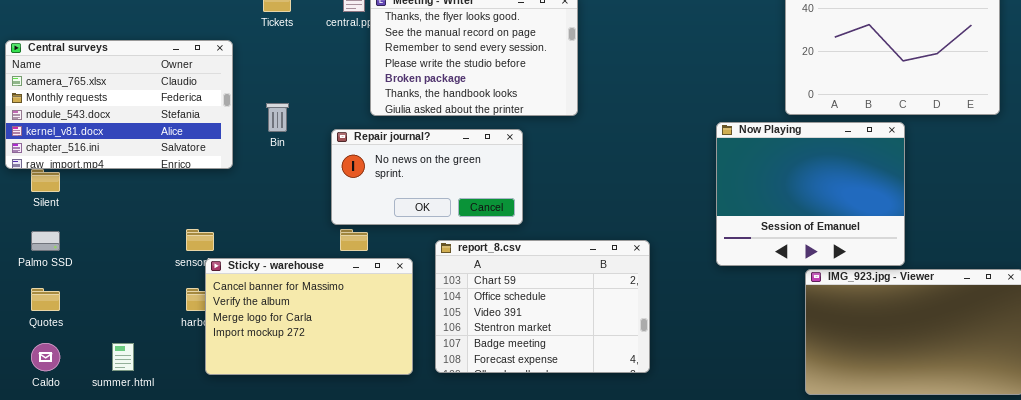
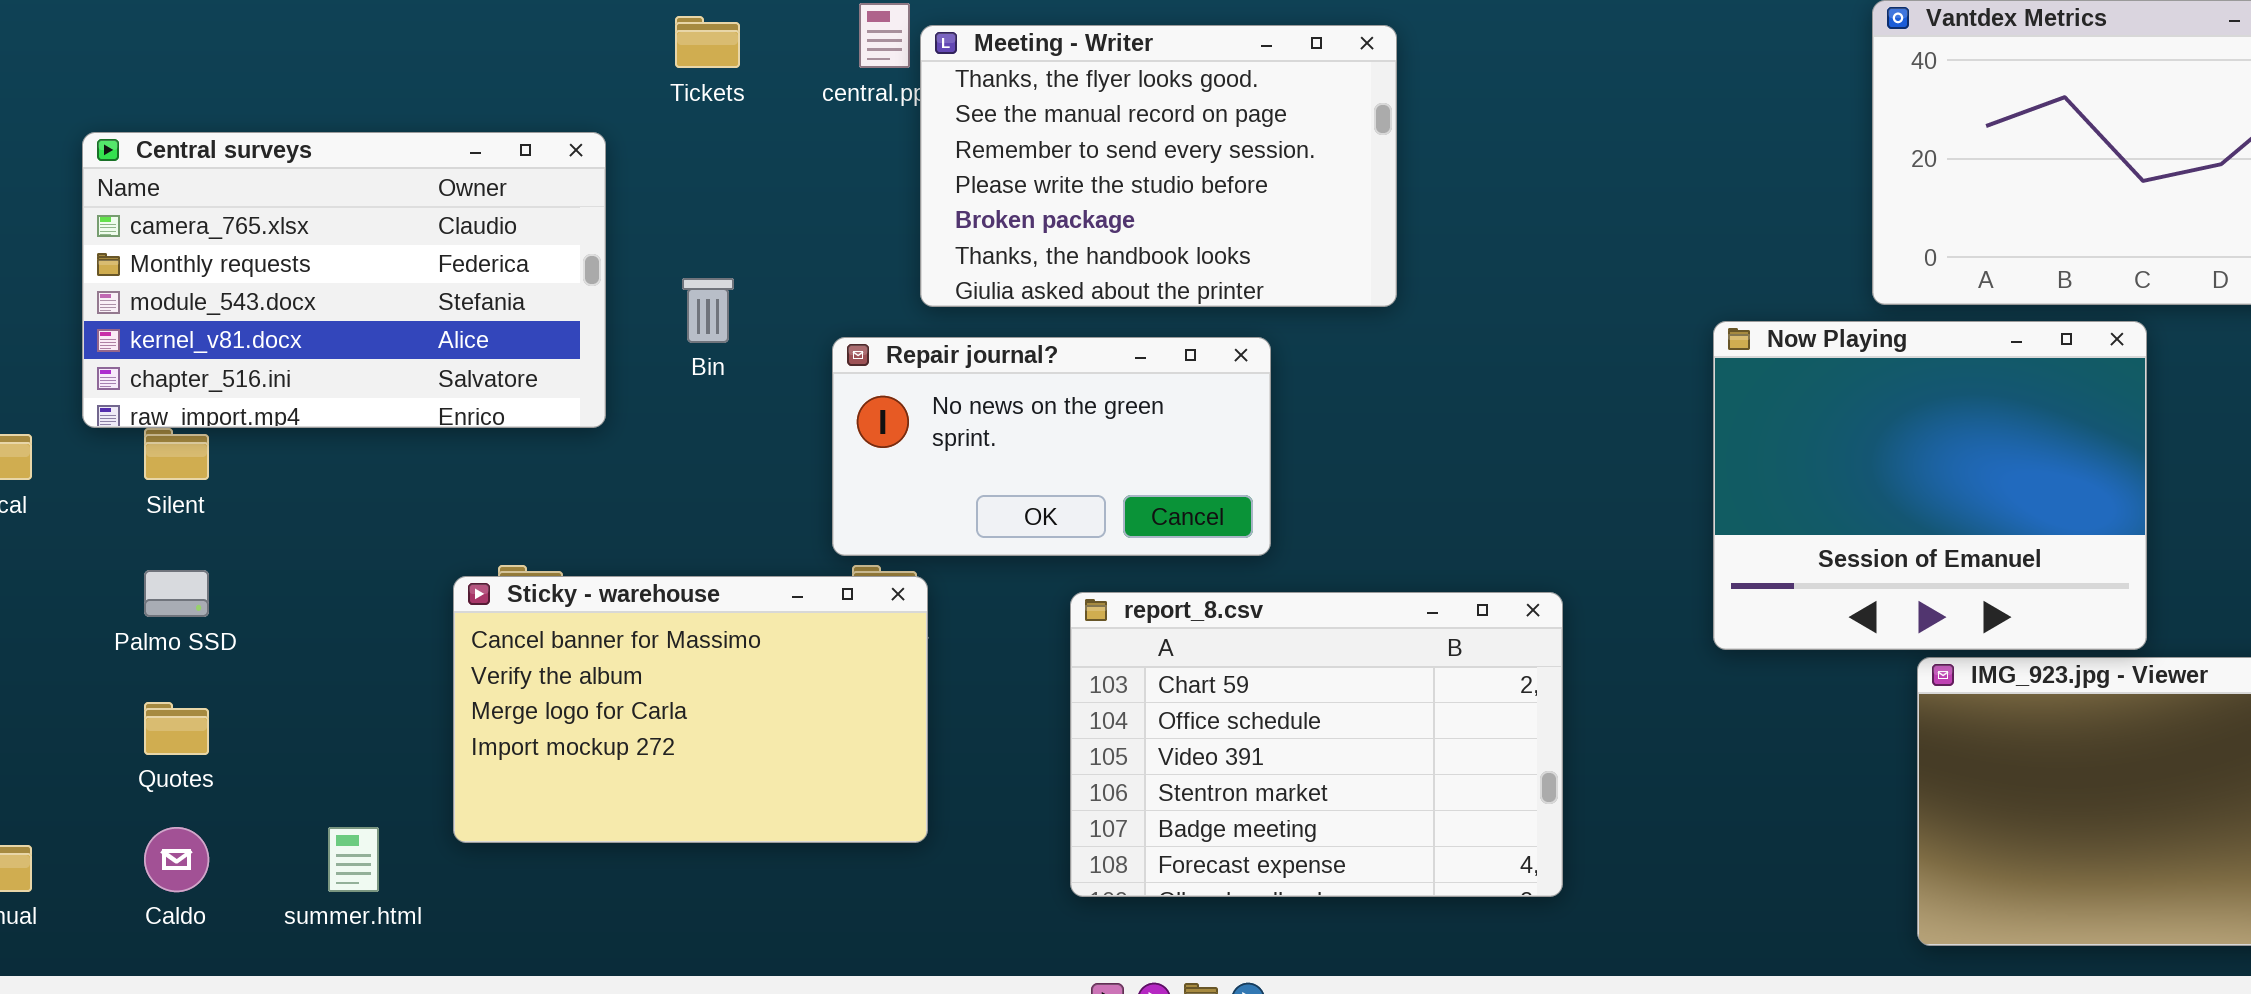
Sticky - warehouse: [205,258,413,375] -> [453,576,928,843], moved

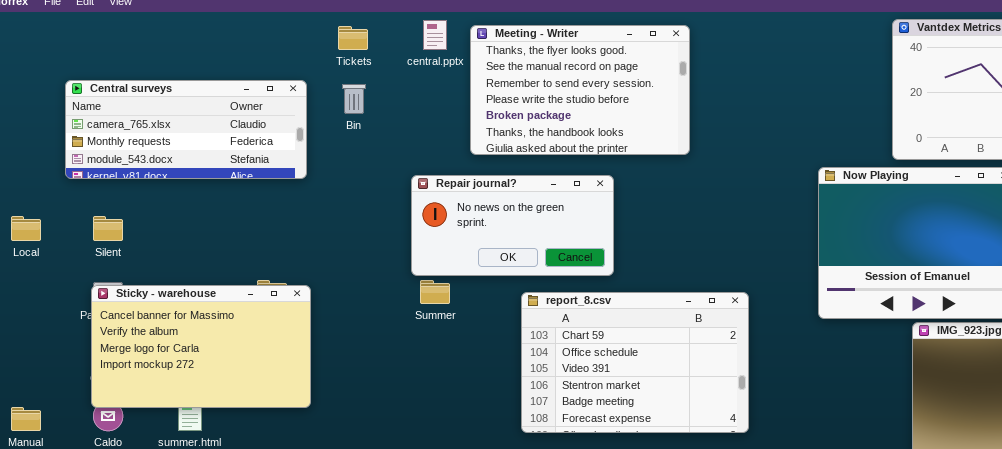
Meeting - Writer: [920,25,1397,307] -> [470,25,690,155], moved
Central surveys: [82,132,606,428] -> [65,80,307,179], resized
Bin: [682,278,734,343] -> [342,84,366,114], moved
Sticky - warehouse: [453,576,928,843] -> [91,285,311,408], moved

